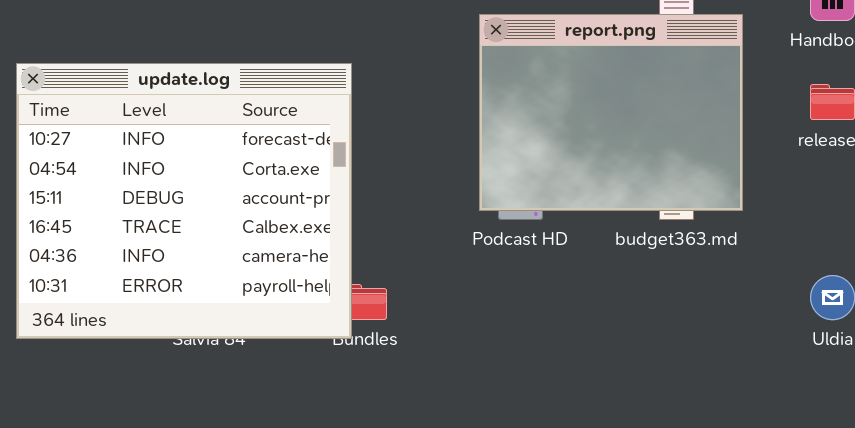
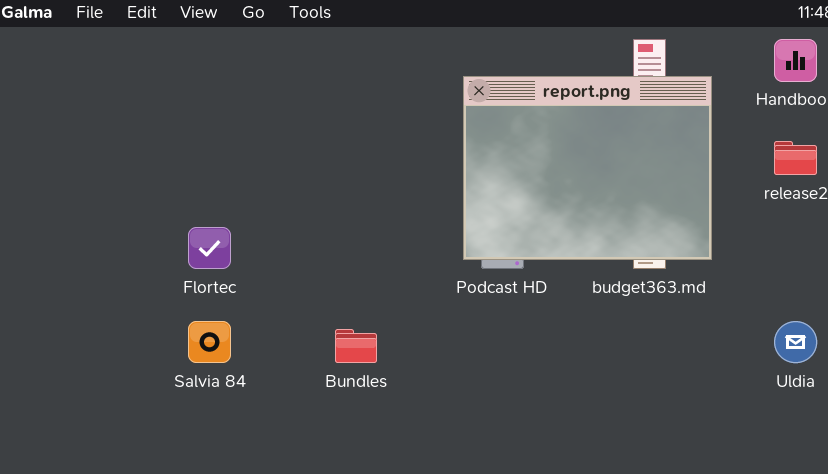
update.log: [16,63,352,339] -> none, closed

